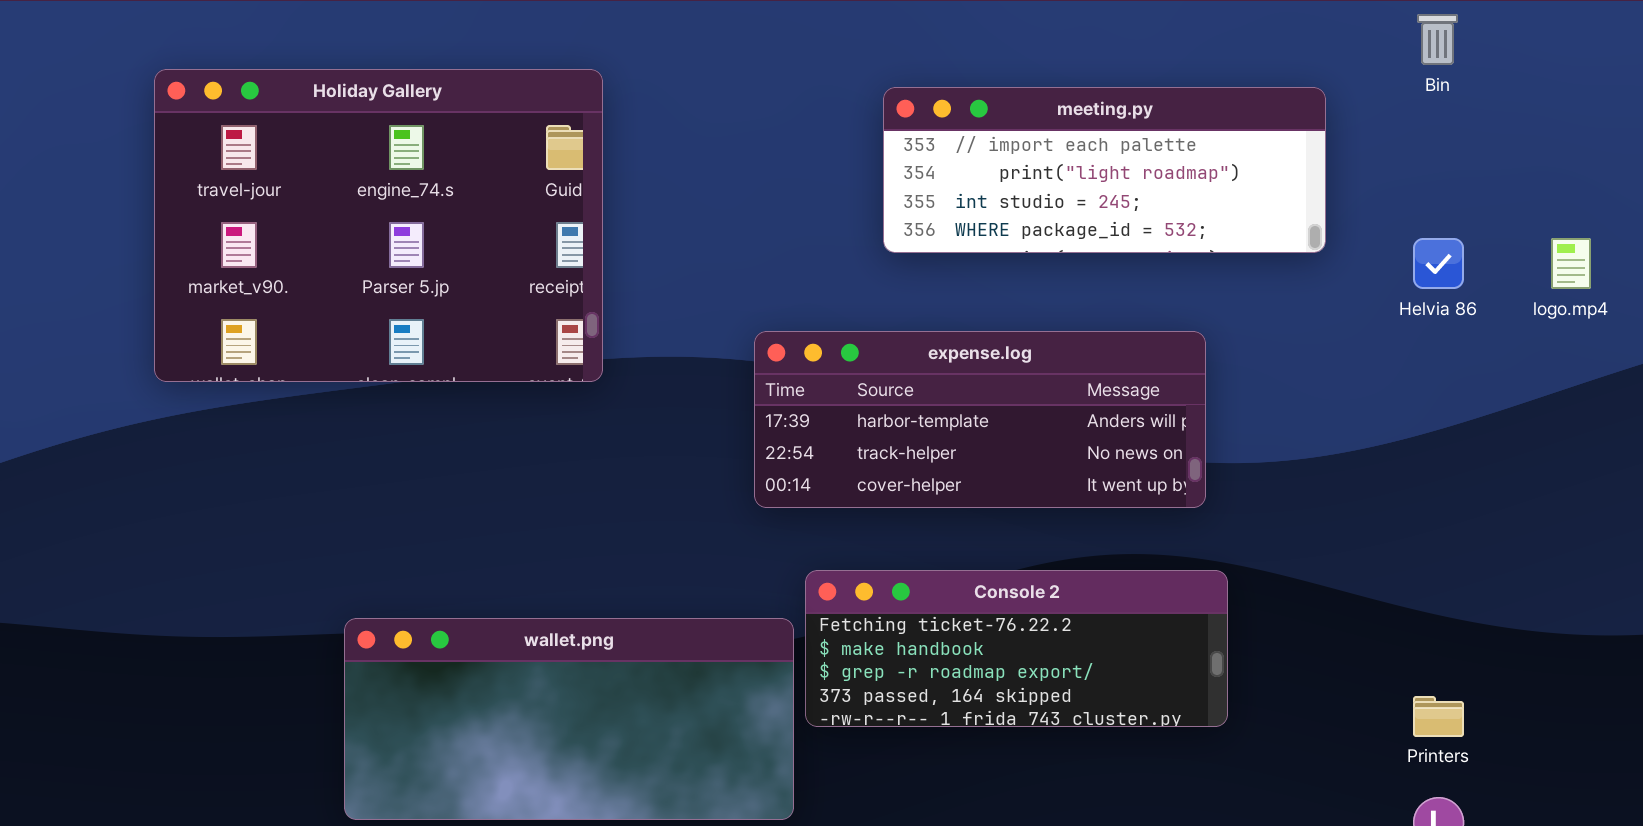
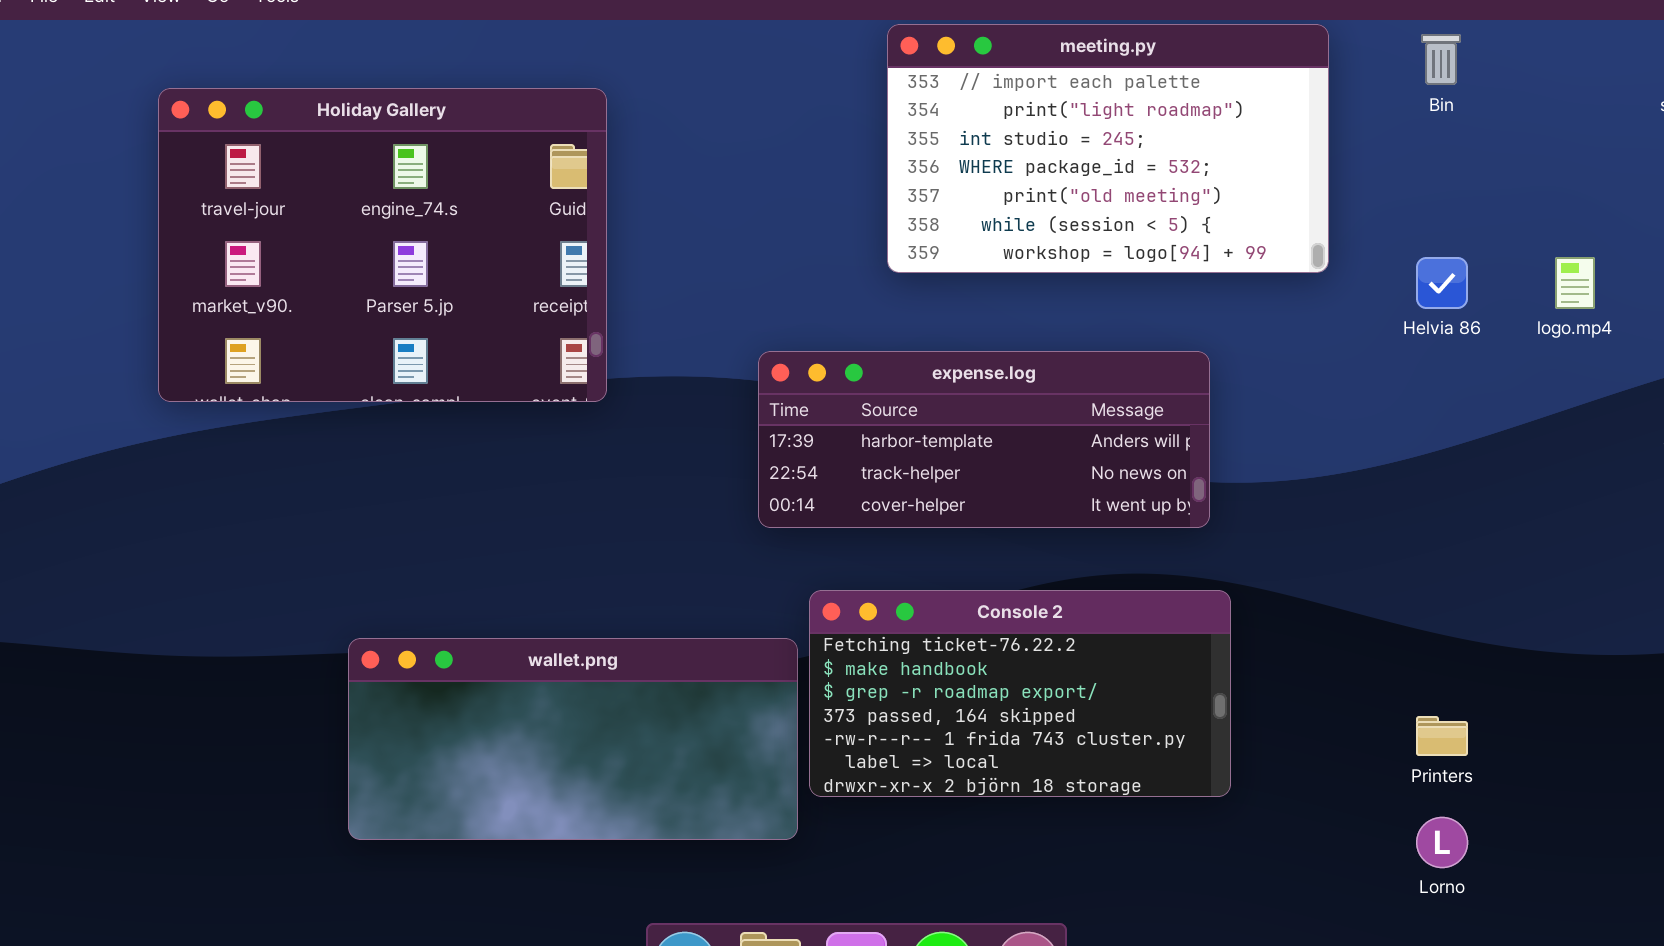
meeting.py: [883,87,1326,253] -> [887,24,1329,273], resized
Console 2: [805,570,1228,727] -> [809,590,1231,797], resized

